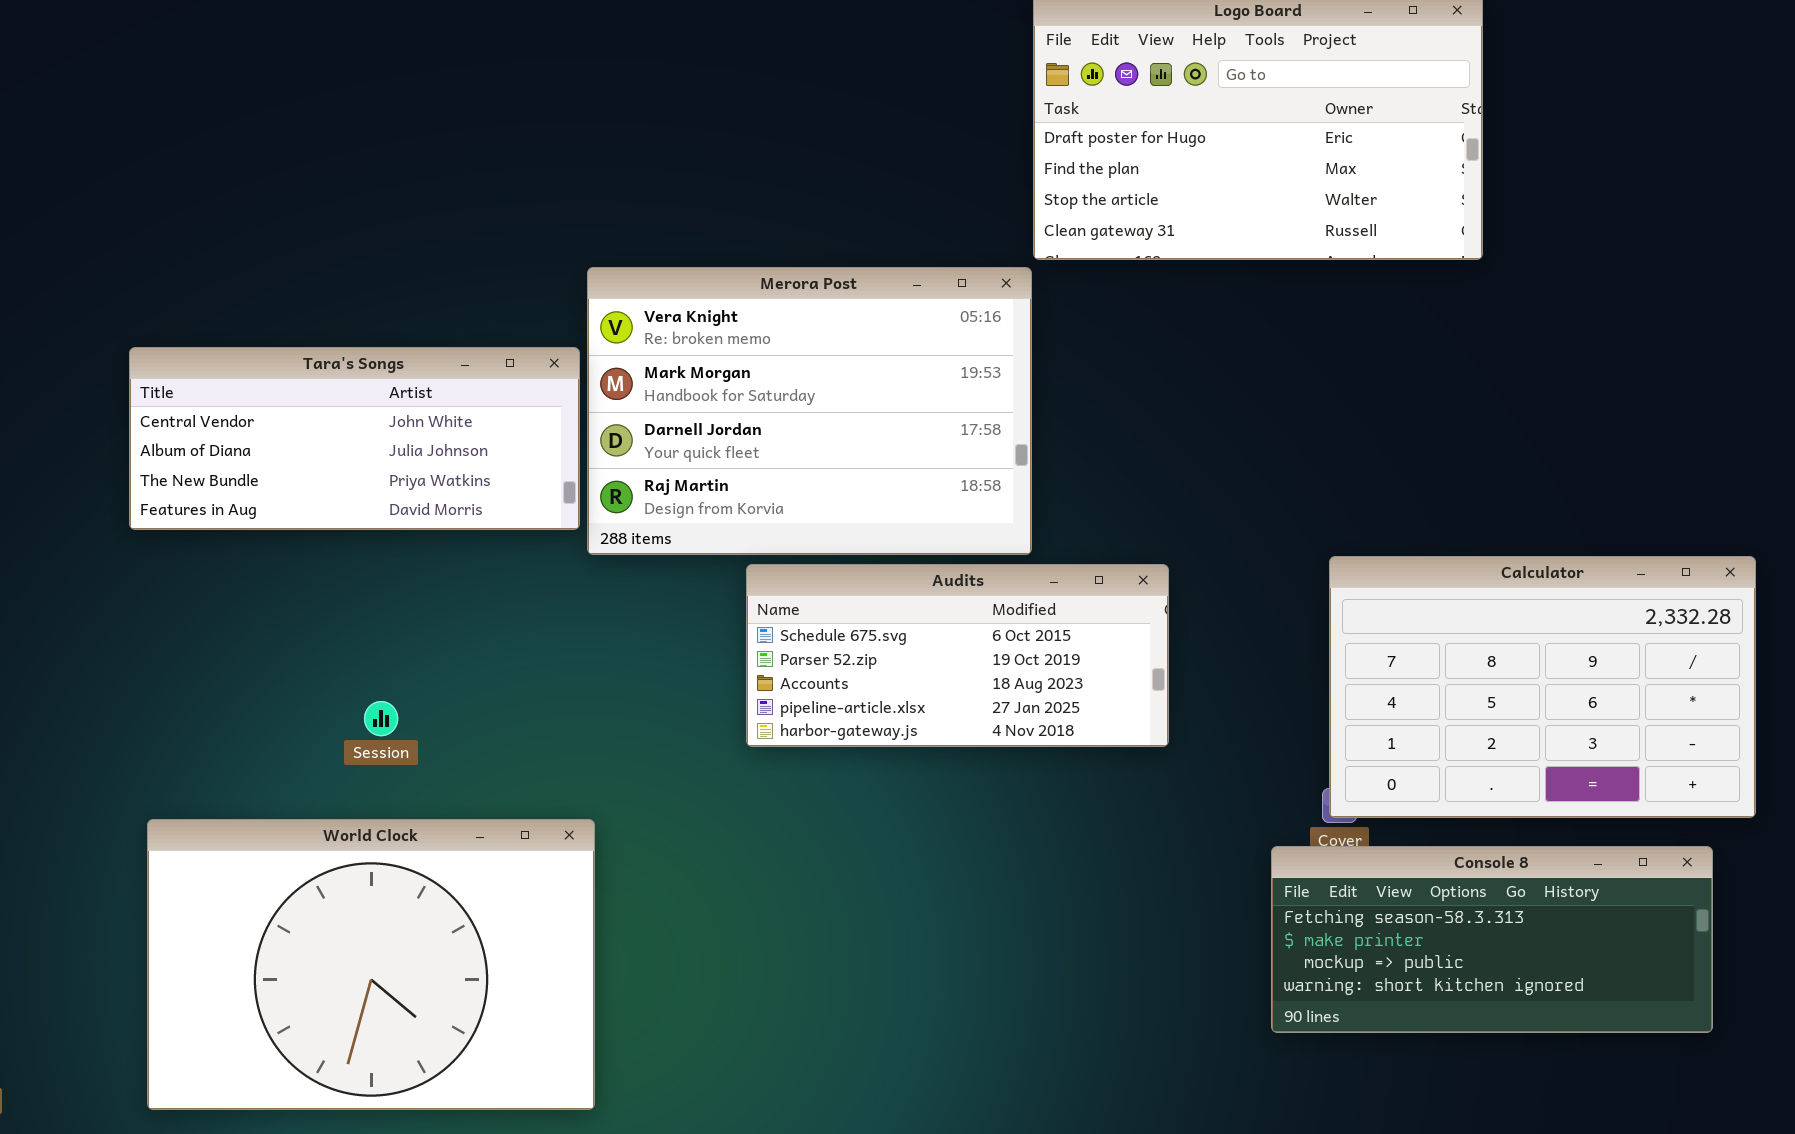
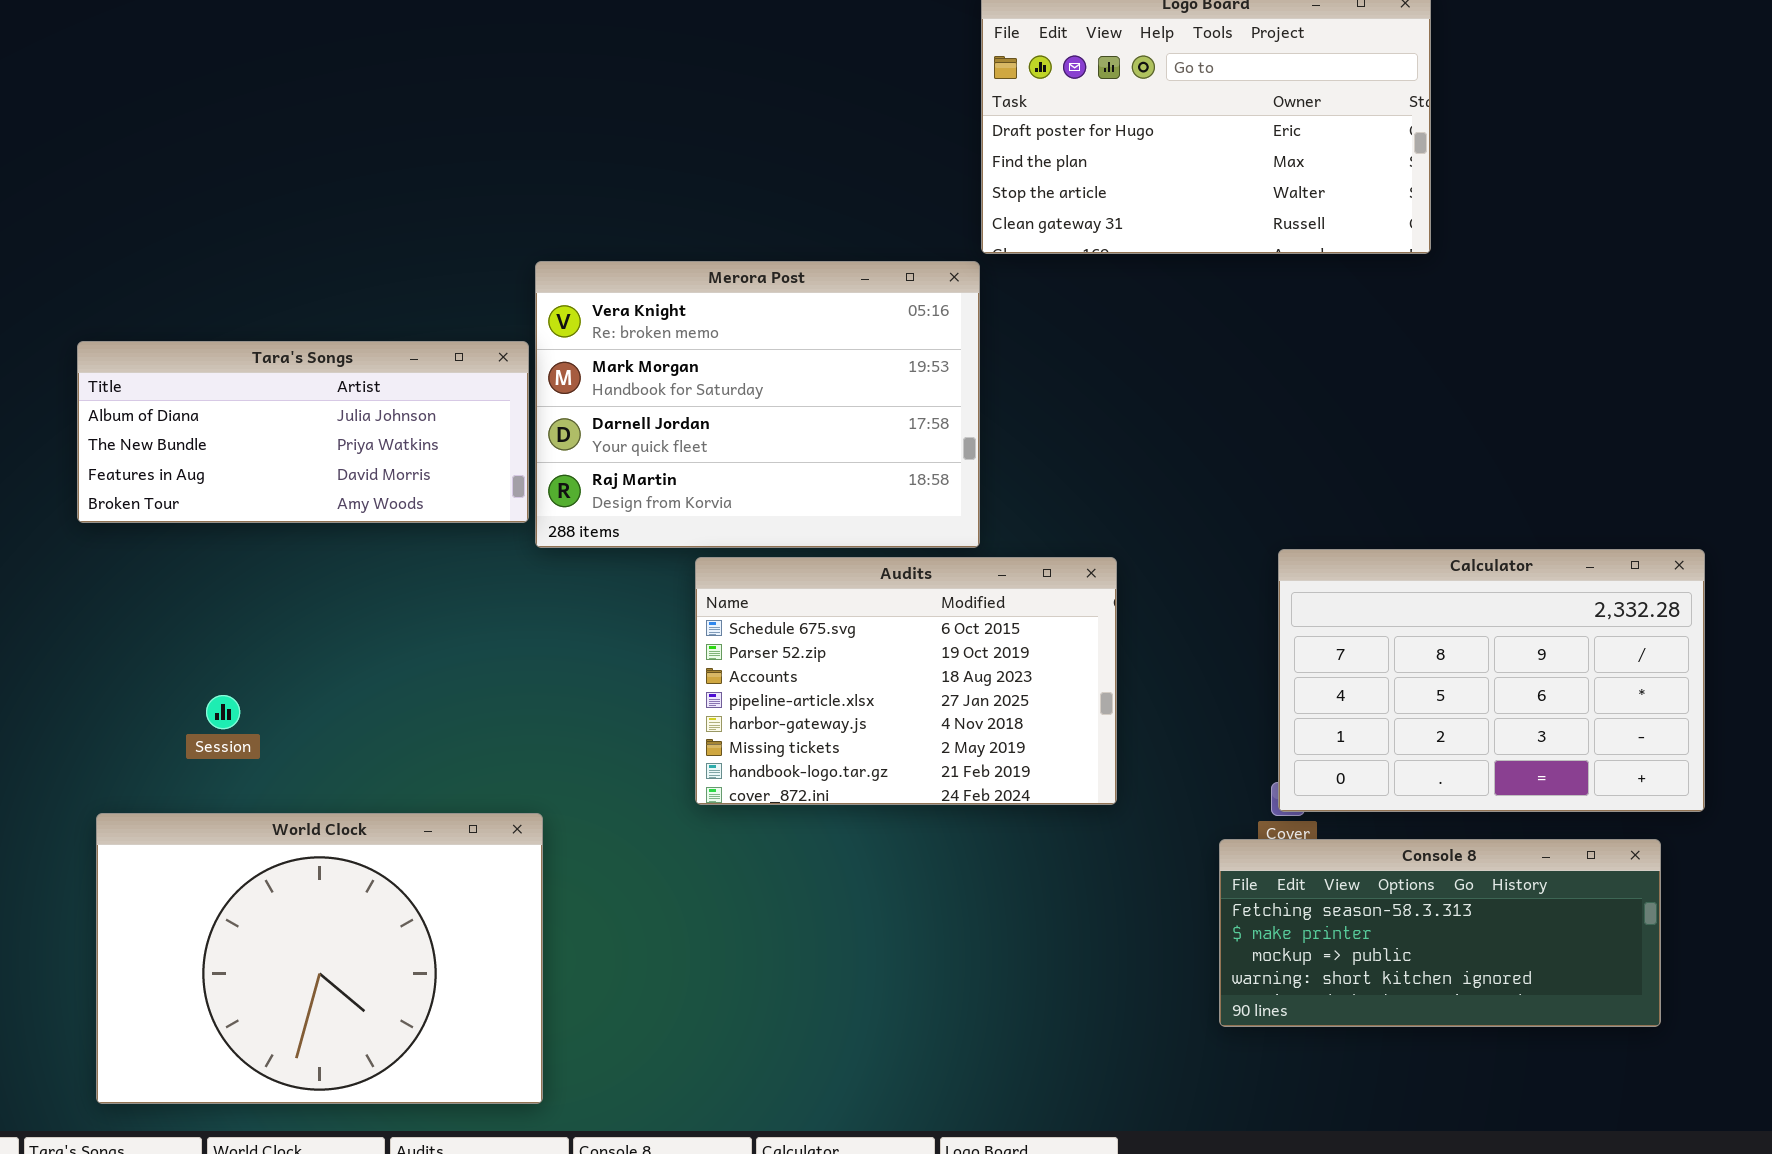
Tara's Songs: [129,347,580,530] -> [77,341,529,523], scrolled down 1 row
Audits: [746,564,1169,747] -> [695,557,1117,805], resized
Session: [364,701,398,736] -> [206,695,240,729], moved

